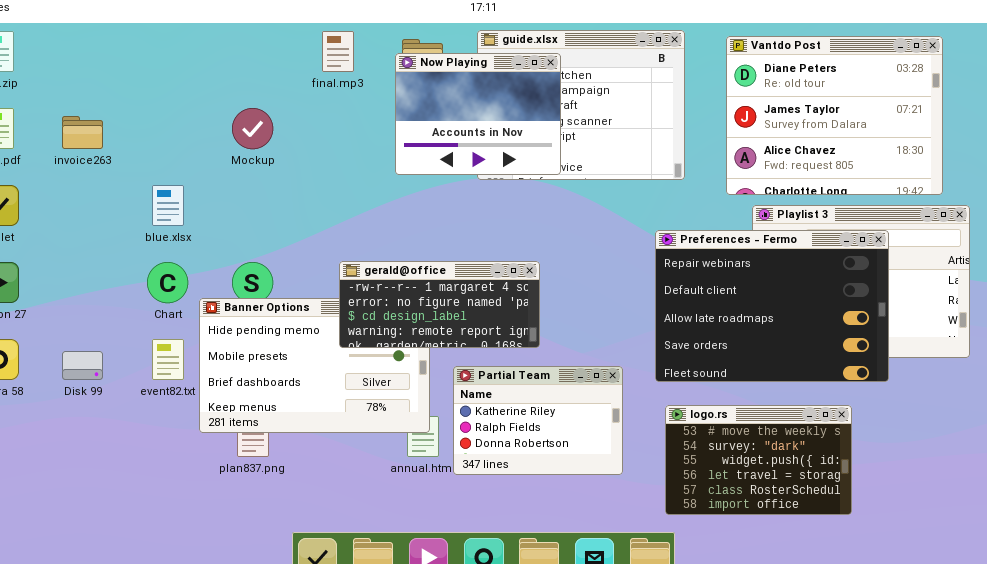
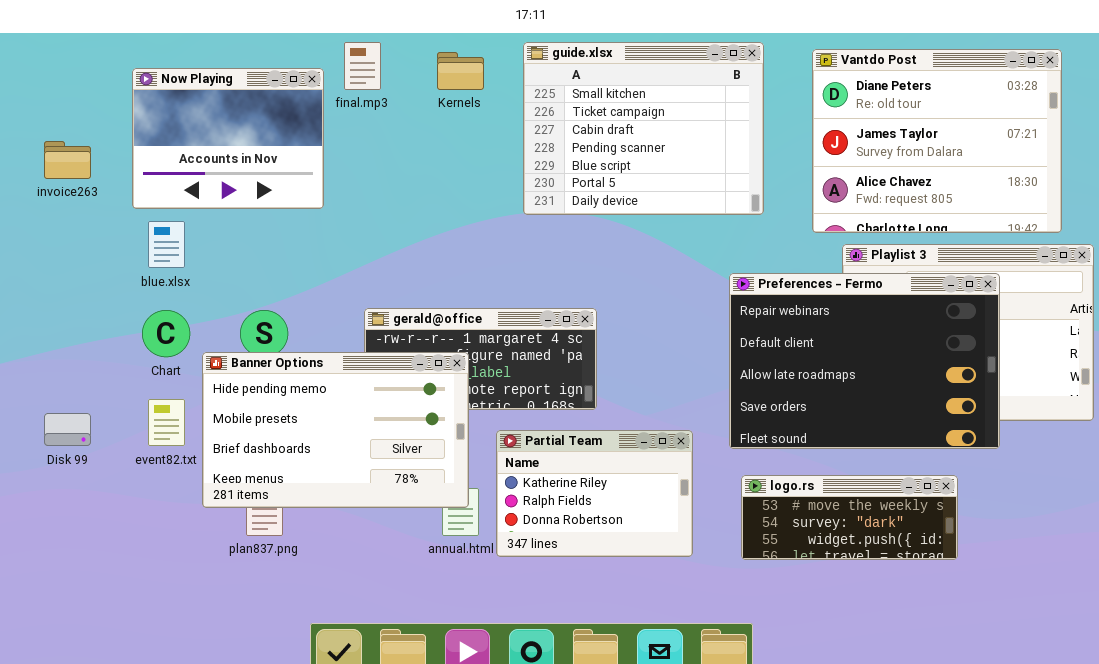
Now Playing: [395,53,561,175] -> [132,68,324,209], moved
Banner Options: [199,298,430,433] -> [202,352,469,508], raised
logo.rs: [665,405,852,515] -> [741,475,958,560], resized

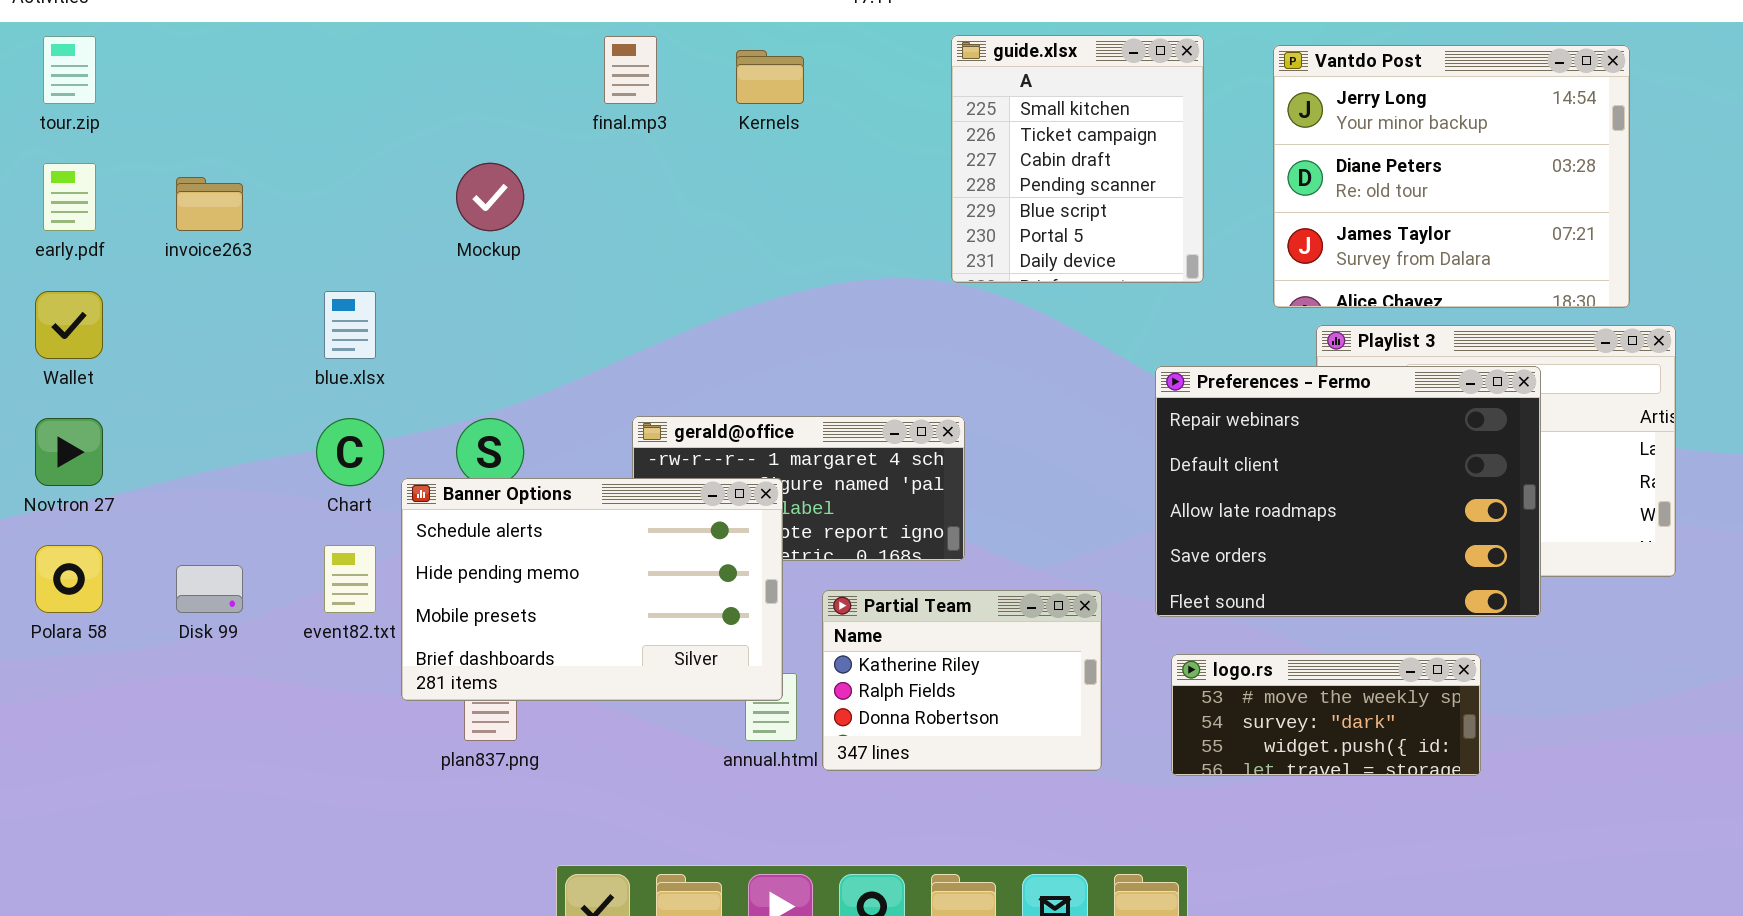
guide.xlsx: [523,42,764,215] -> [951,35,1204,283], resized
Vantdo Post: [812,49,1062,233] -> [1273,45,1630,308], scrolled up 1 row
Now Playing: [132,68,324,209] -> none, closed
Banner Options: [202,352,469,508] -> [401,478,783,701], scrolled up 1 row

